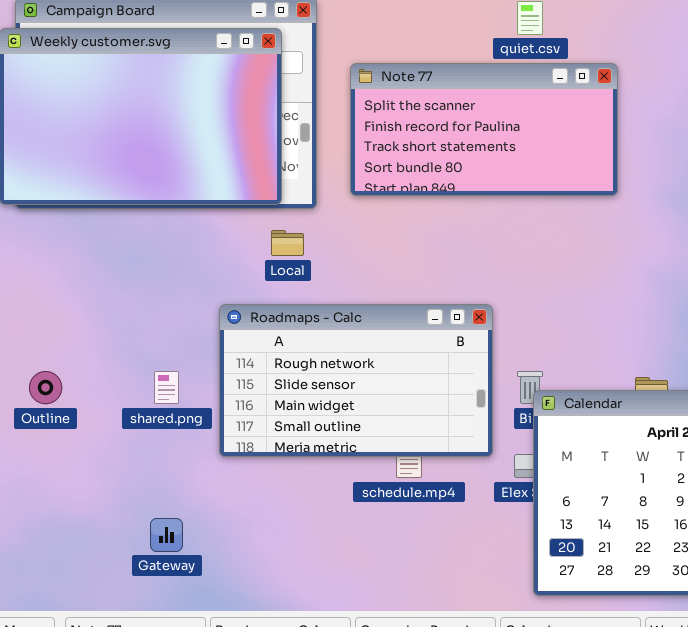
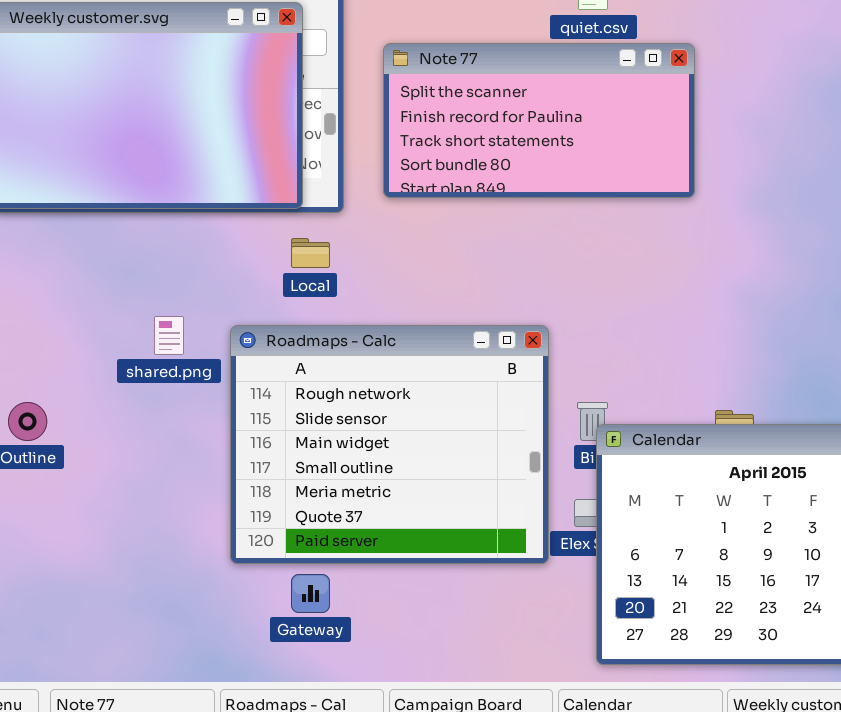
Roadmaps - Calc: [219,304,493,457] -> [230,325,549,564], resized
shared.png: [154,371,179,404] -> [154,316,184,355], moved
Gateway: [150,518,183,552] -> [291,574,330,613], moved

